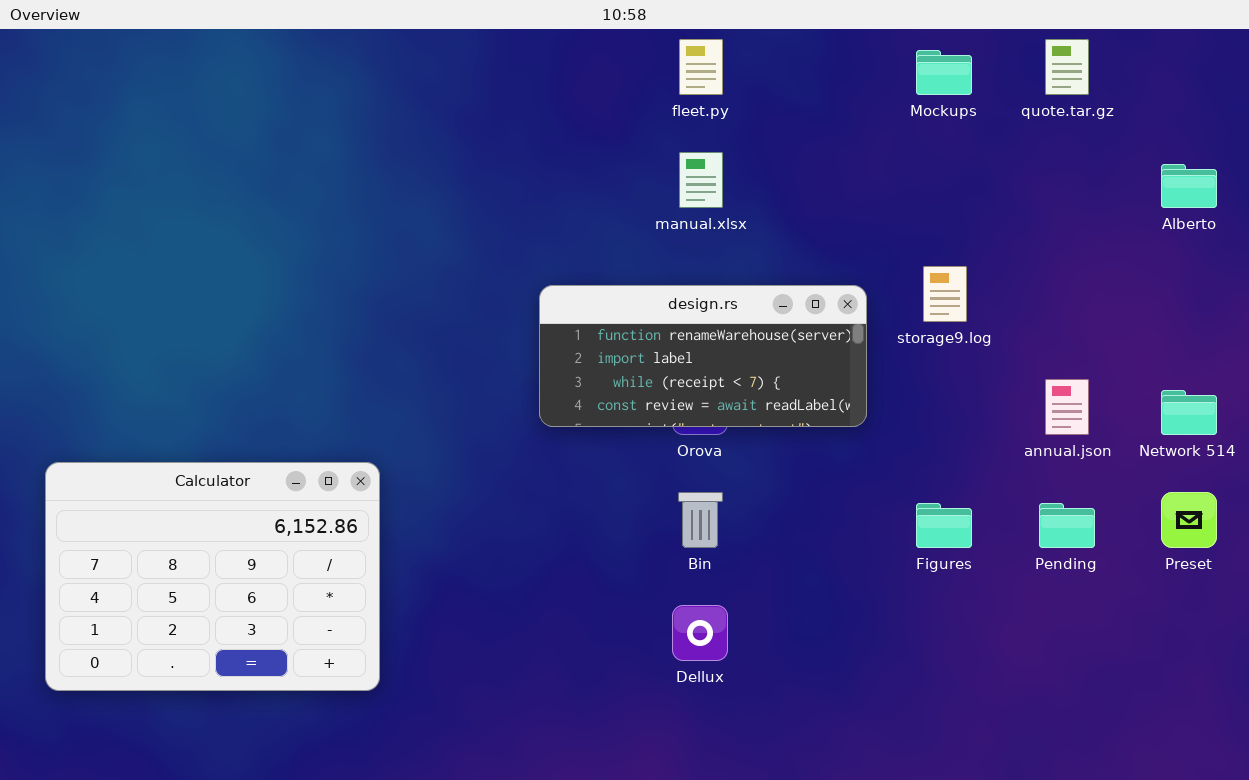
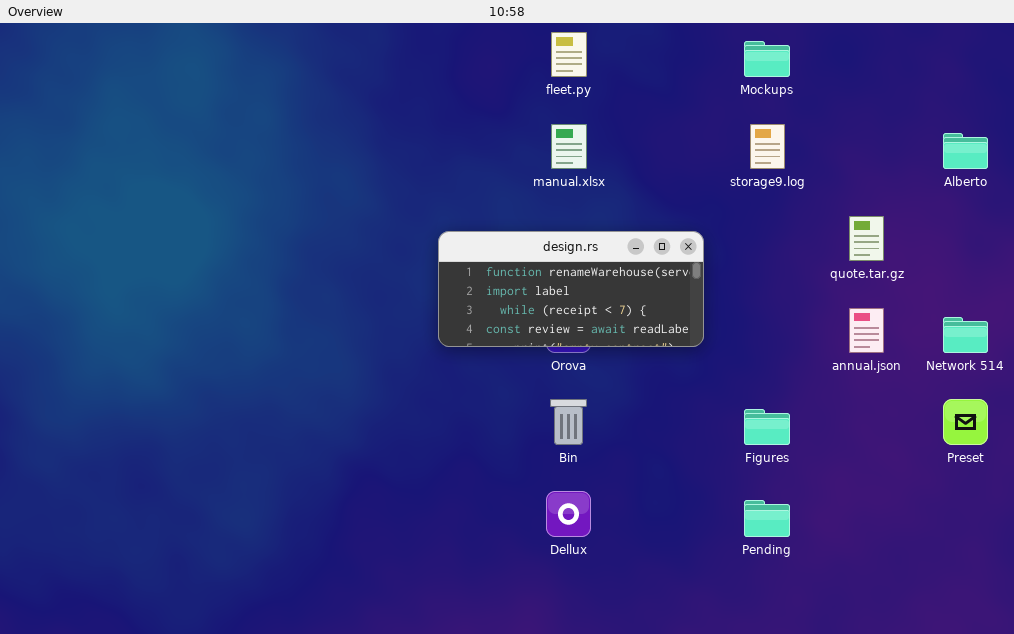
quote.tar.gz: [1045,39,1089,95] -> [849,216,884,261], moved
storage9.log: [923,266,967,322] -> [750,124,785,169], moved
Calculator: [45,462,380,691] -> none, closed
Pending: [1039,503,1095,548] -> [744,500,790,537], moved

